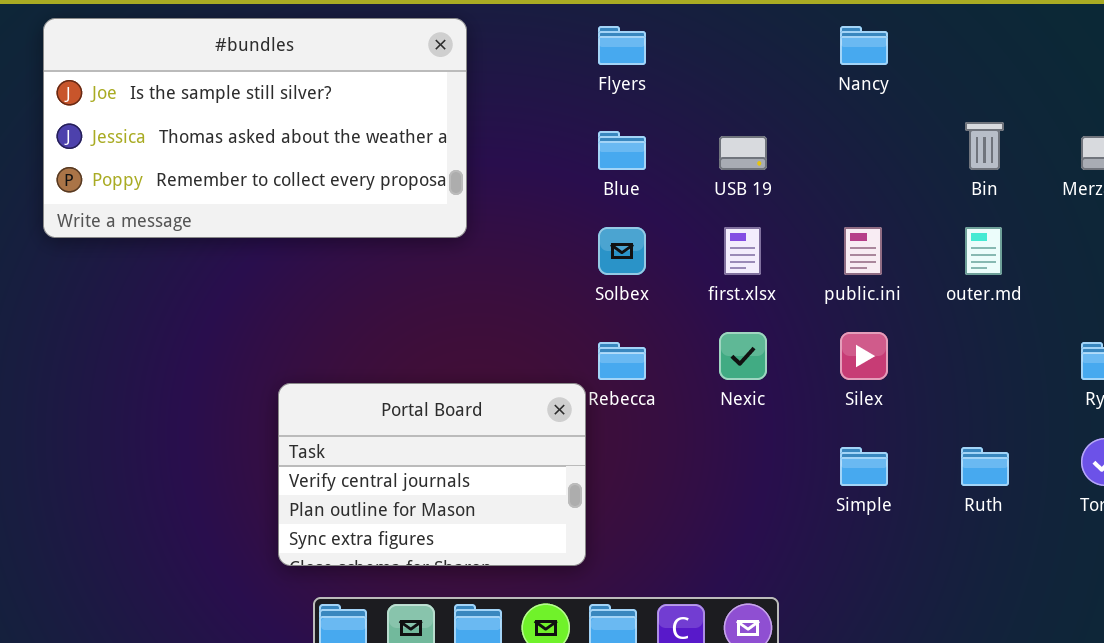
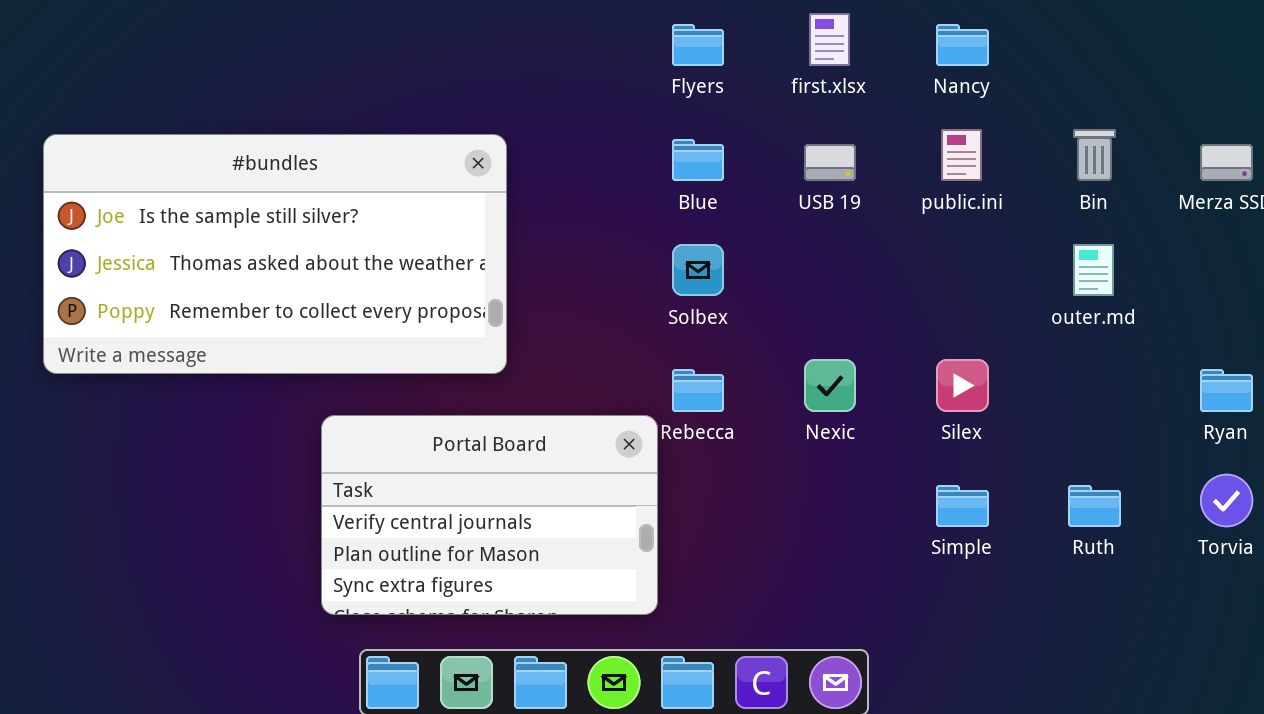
#bundles: [43,18,467,238] -> [43,134,507,374], moved
first.xlsx: [724,227,761,275] -> [809,13,850,66], moved
public.ini: [844,227,882,275] -> [941,129,982,181], moved

